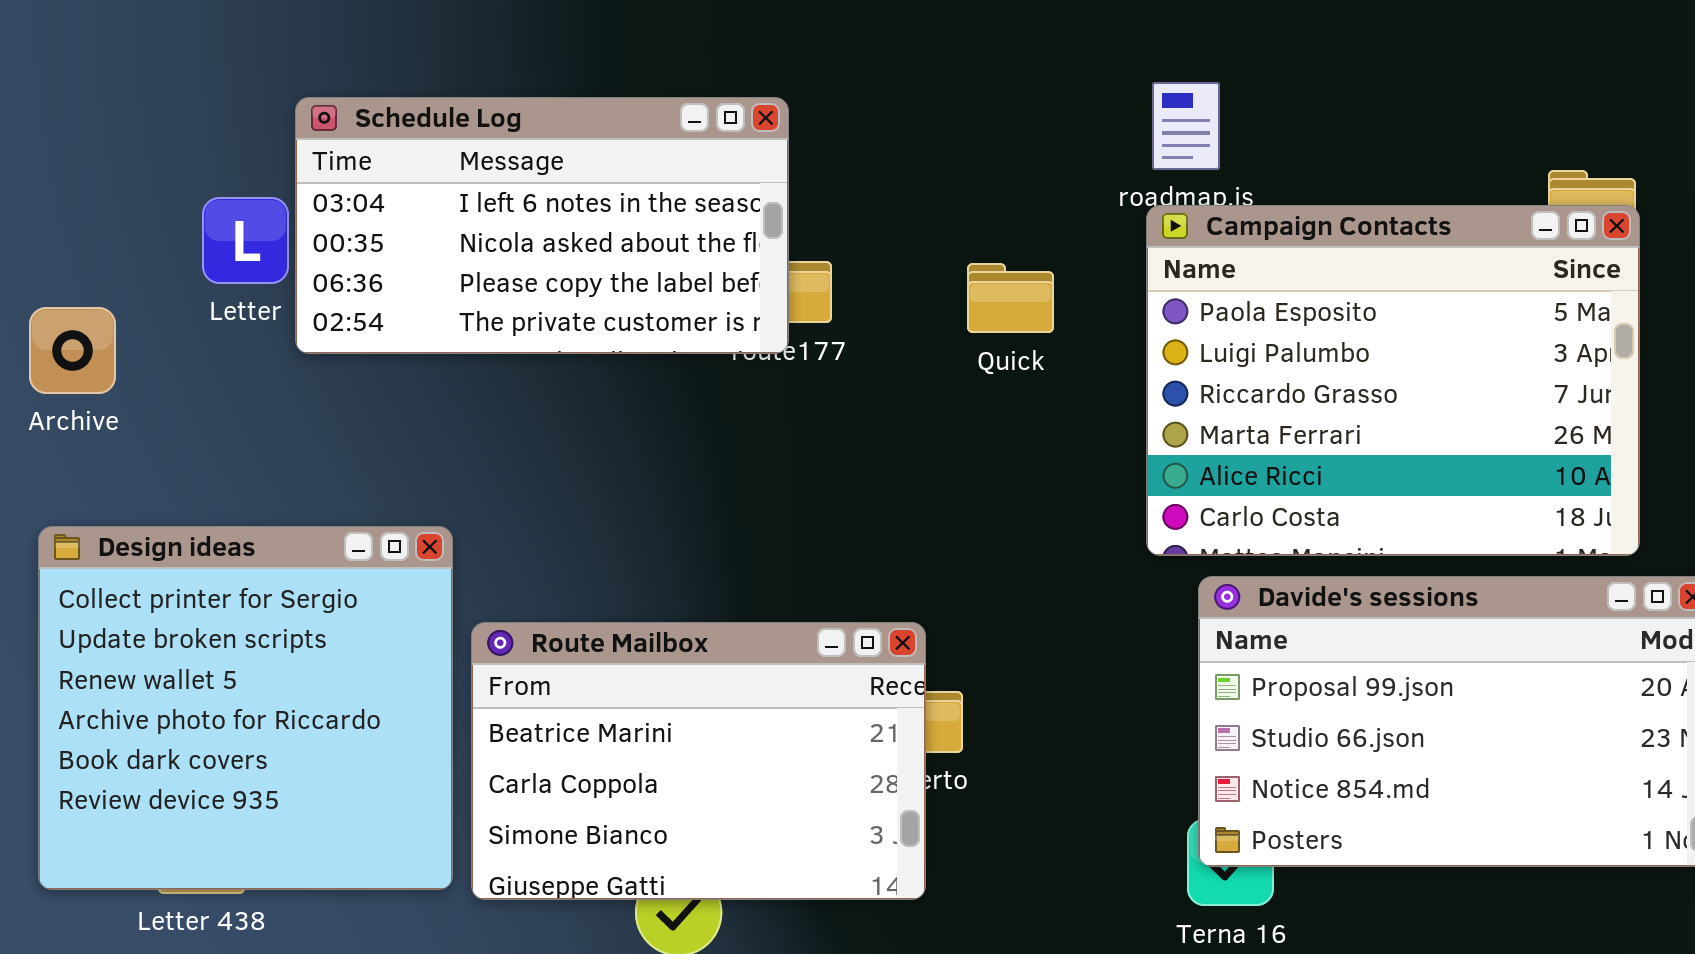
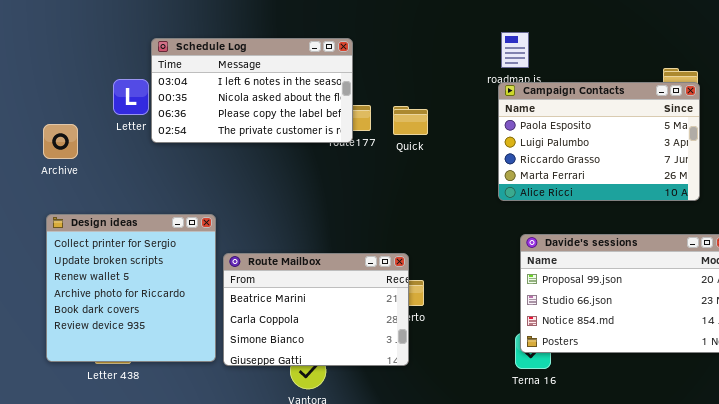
Campaign Contacts: [1146,205,1640,556] -> [498,82,700,201], resized
Quick: [967,263,1054,333] -> [393,106,428,135], moved

